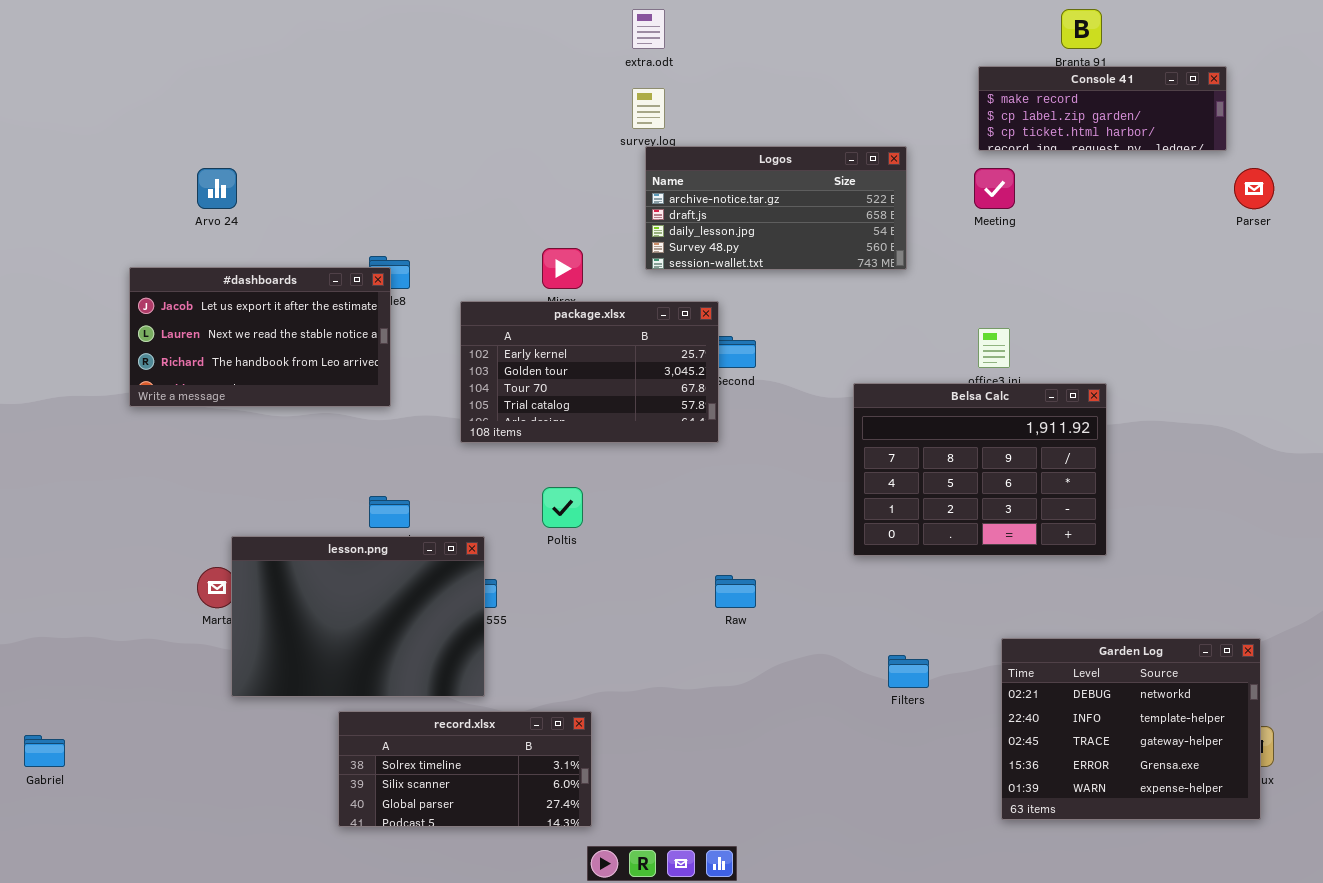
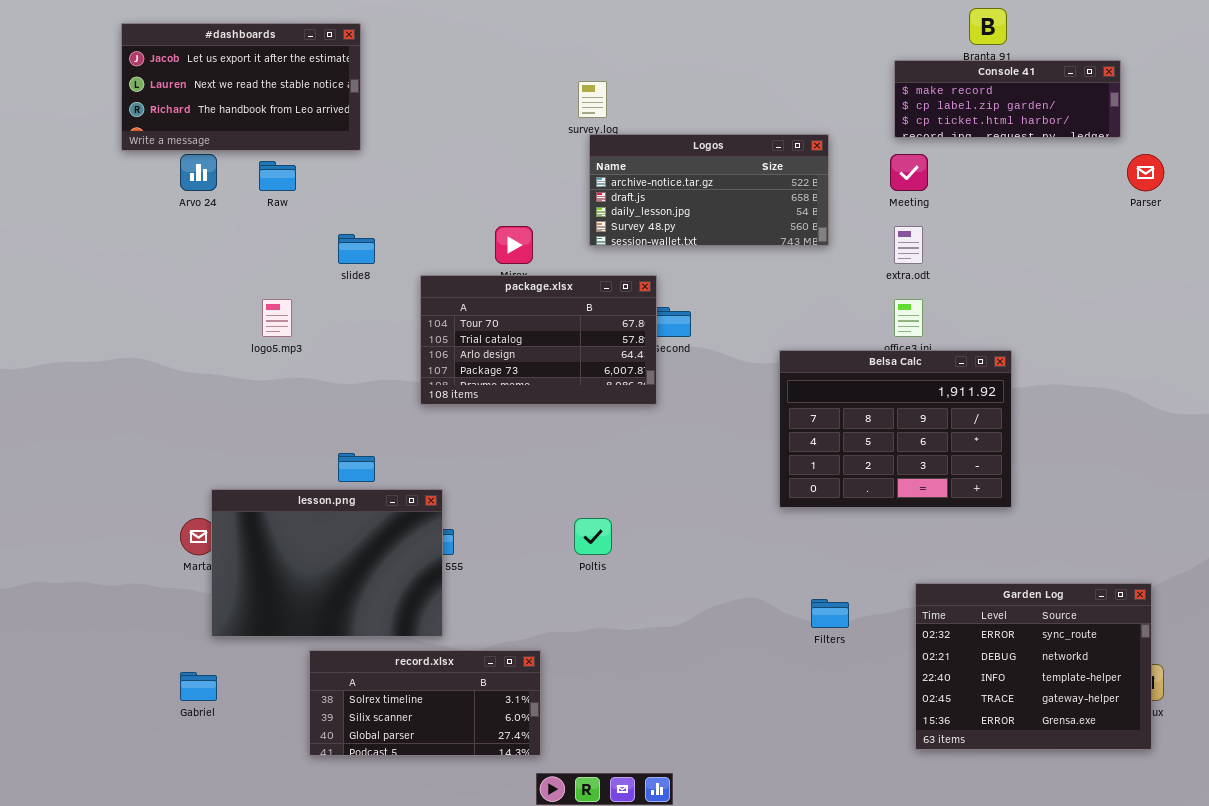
extra.odt: [632,9,665,49] -> [894,226,923,264], moved
#dashboards: [129,267,391,407] -> [121,23,361,151], moved
package.xlsx: [460,301,719,443] -> [420,275,657,405], scrolled down 2 rows
Poltis: [542,487,583,528] -> [574,518,612,555], moved
Raw: [715,575,756,608] -> [259,161,296,191], moved
Garden Log: [1001,638,1261,820] -> [915,583,1152,750], scrolled up 1 row
Gabriel: [24,735,65,767] -> [180,672,217,701], moved

